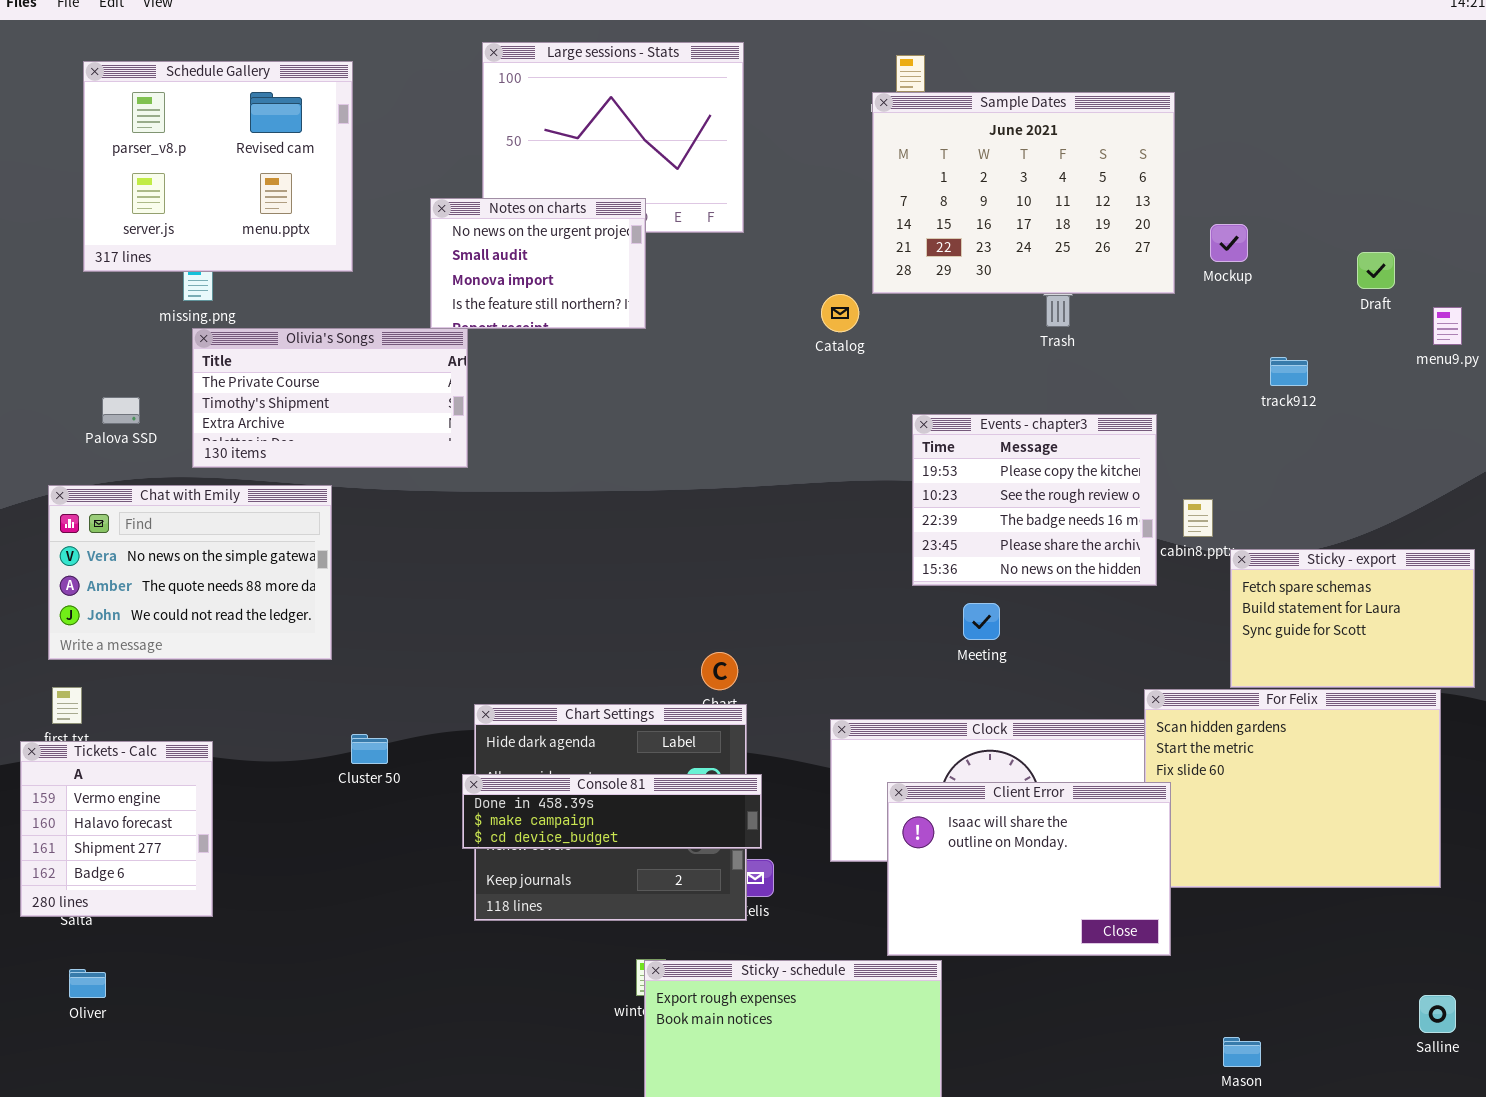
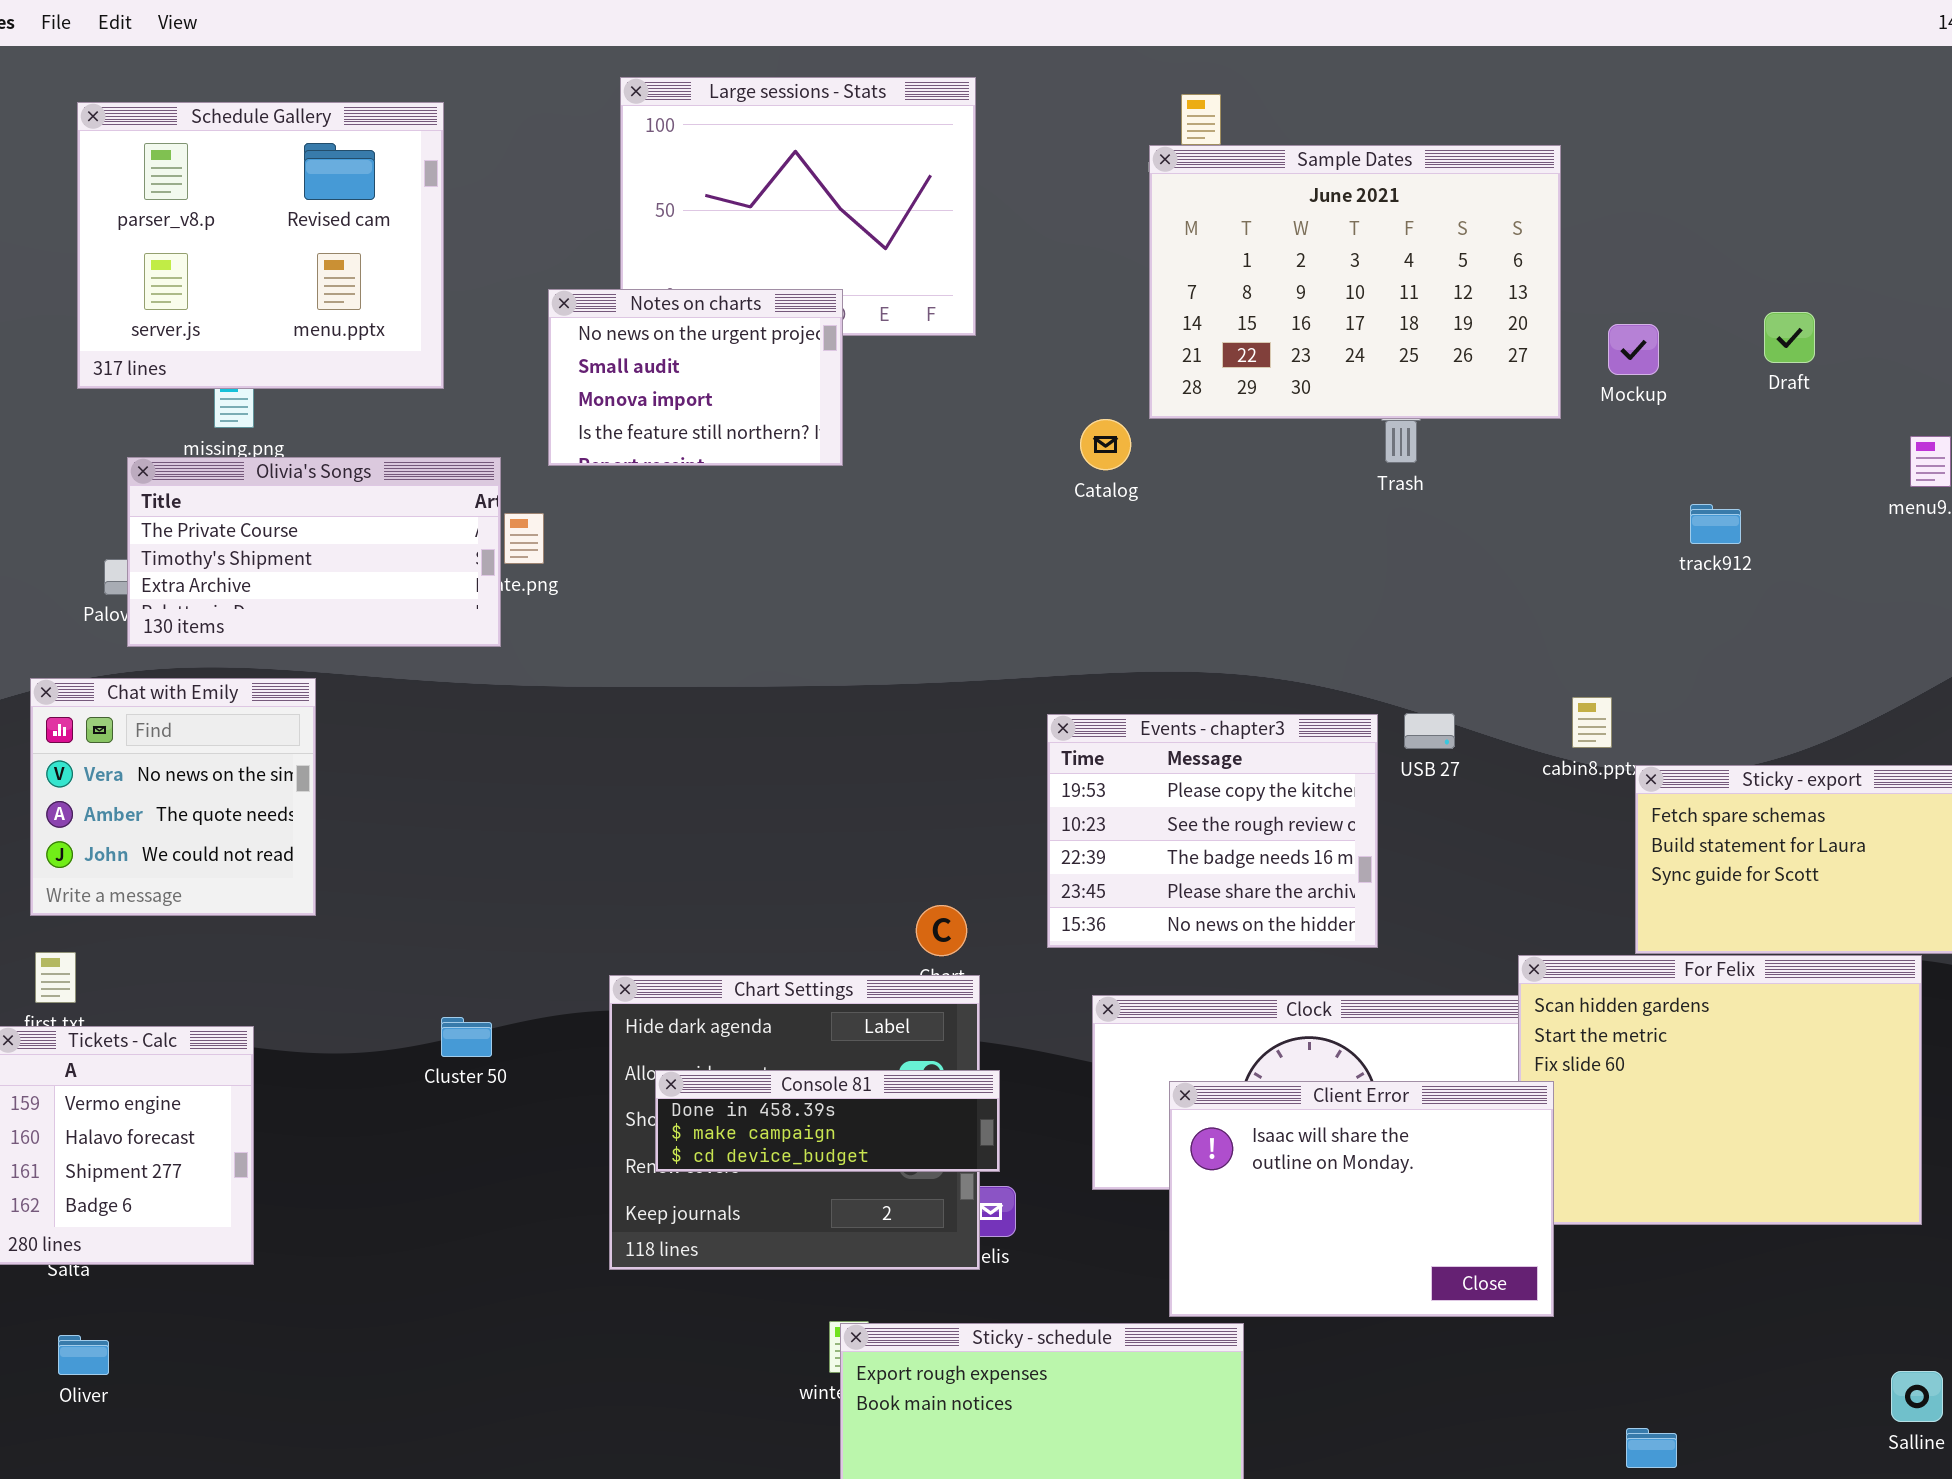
Draft: [1357,252,1395,289] -> [1764,312,1815,363], moved
Olivia's Songs: [192,328,468,468] -> [127,457,501,647], moved
Events - chapter3: [912,414,1157,586] -> [1047,714,1378,948], moved
Chat with Emily: [48,485,332,660] -> [30,678,316,916], resized
Console 81: [462,774,762,849] -> [655,1070,1000,1172], resized

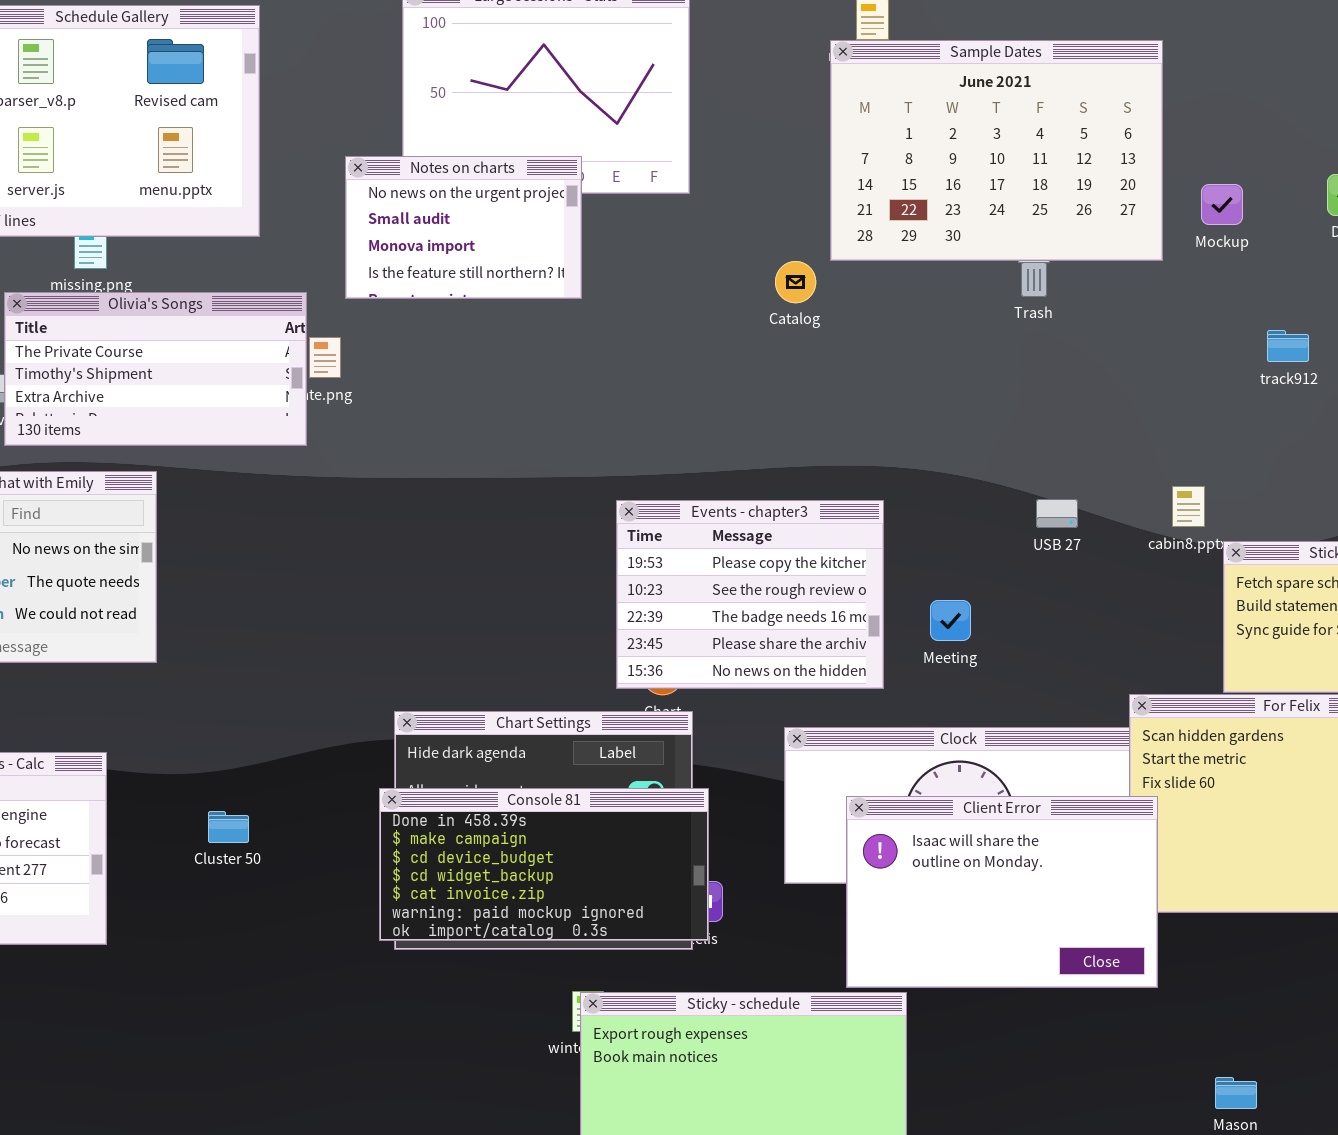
Events - chapter3: [1047,714,1378,948] -> [616,500,884,689], moved
Cluster 50: [441,1017,492,1057] -> [208,811,249,843], moved
Console 81: [655,1070,1000,1172] -> [379,788,709,941], resized

